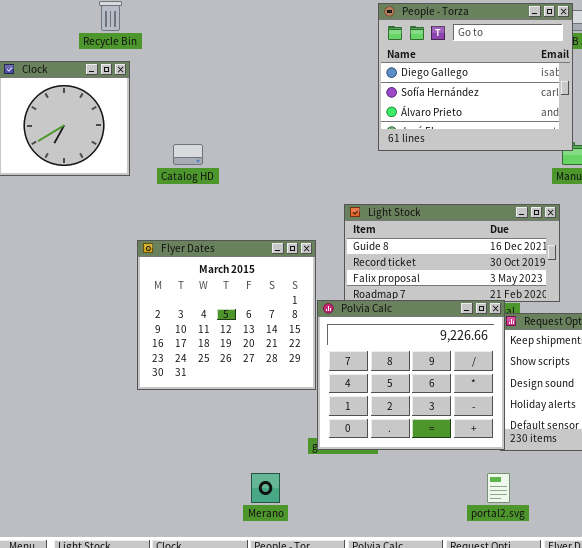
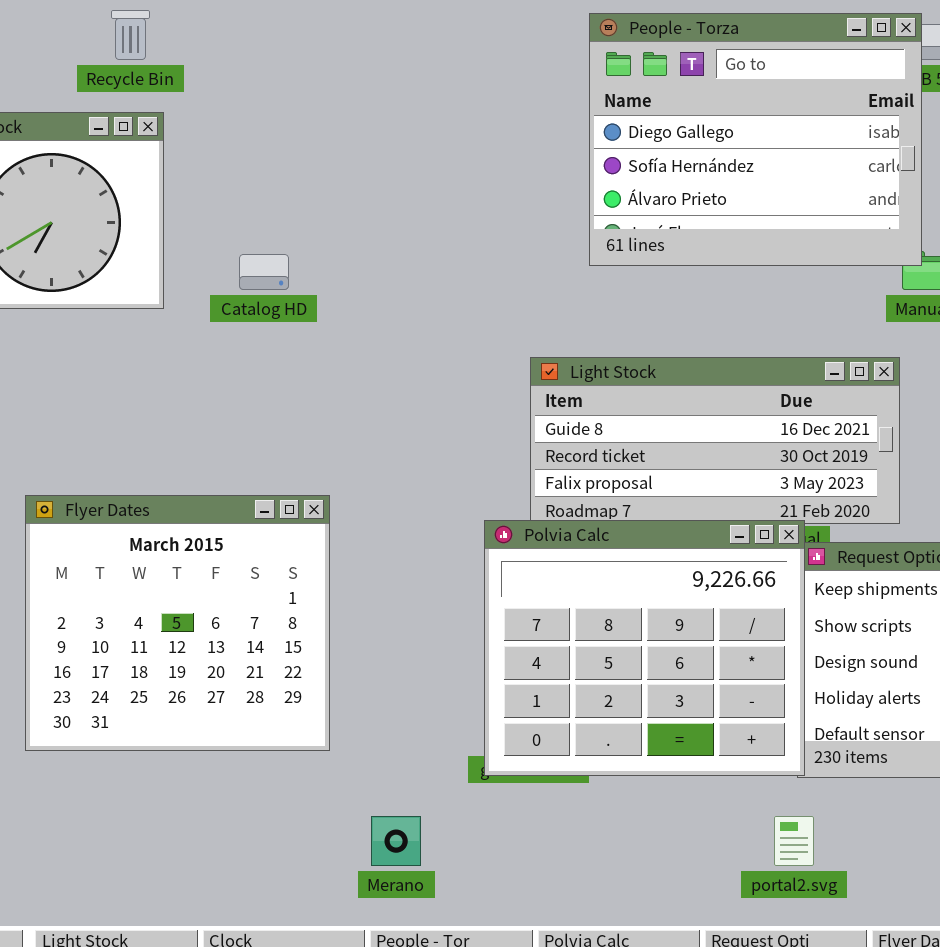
Flyer Dates: [137,240,316,390] -> [25,495,330,751], moved

